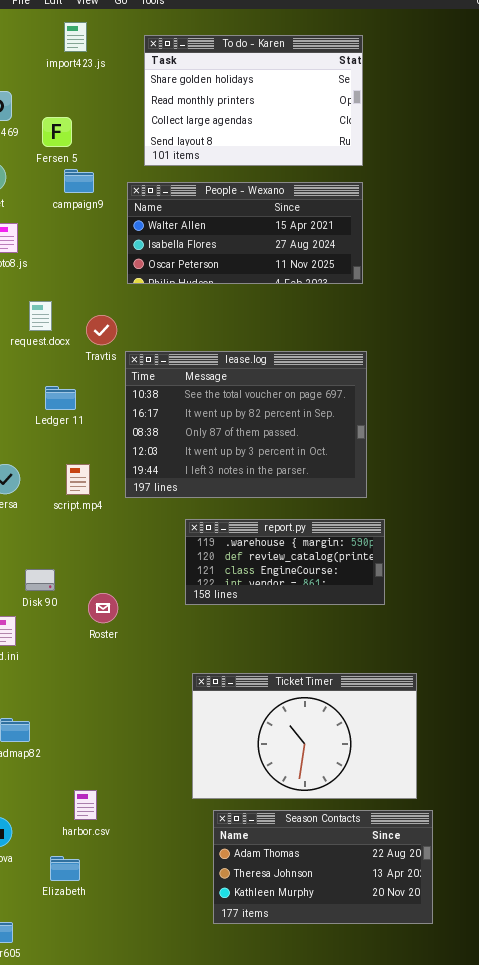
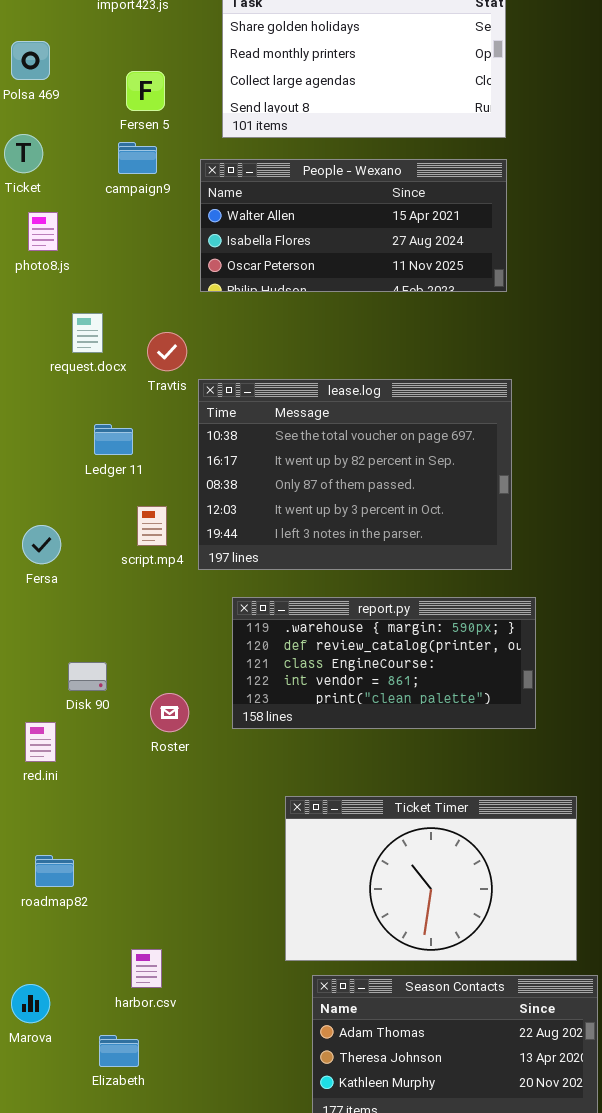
Fersen 5: [42,117,72,147] -> [126,71,165,111], moved
script.mp4: [66,464,90,495] -> [137,506,167,546], moved
report.py: [185,519,385,605] -> [232,597,536,729], resized

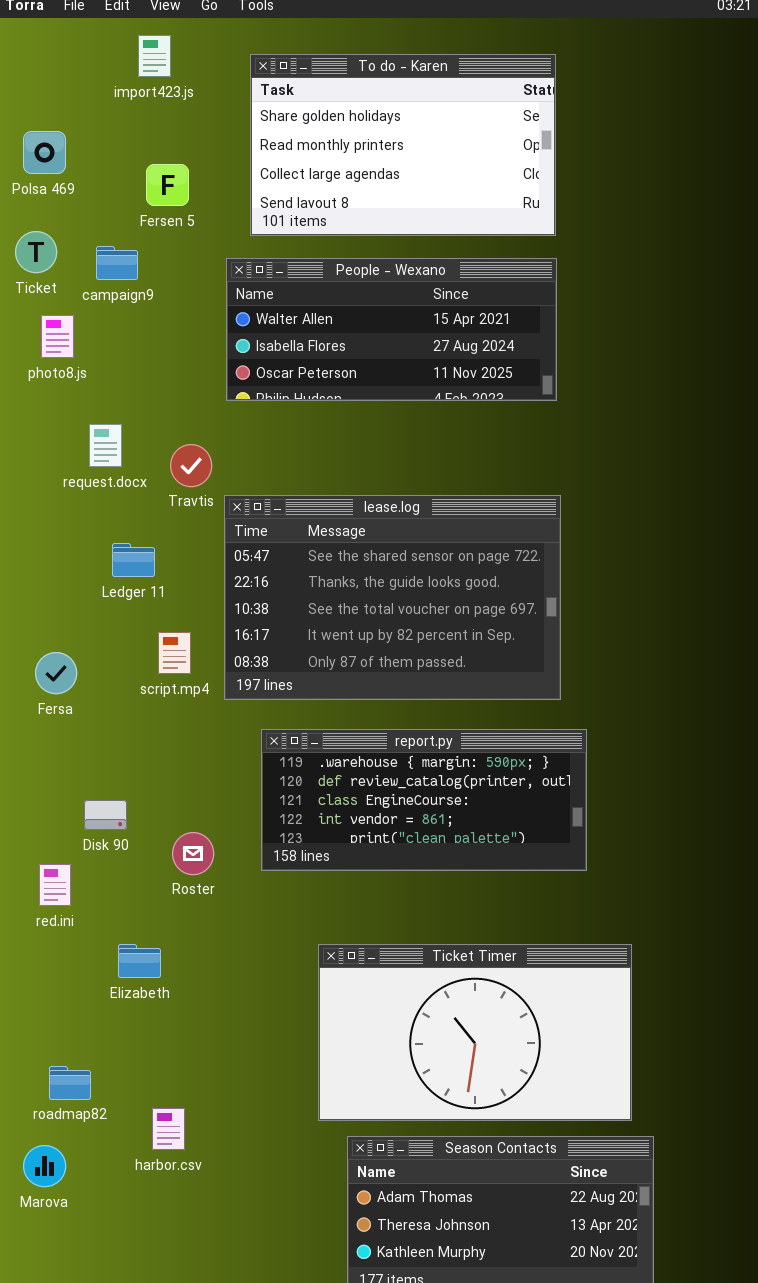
campaign9: [118,142,157,174] -> [96,246,138,280], moved
lease.log: [198,379,512,570] -> [224,495,561,700], scrolled up 2 rows
roadmap82: [35,855,74,887] -> [49,1066,91,1100], moved
Elizabeth: [99,1035,139,1067] -> [118,944,161,978], moved

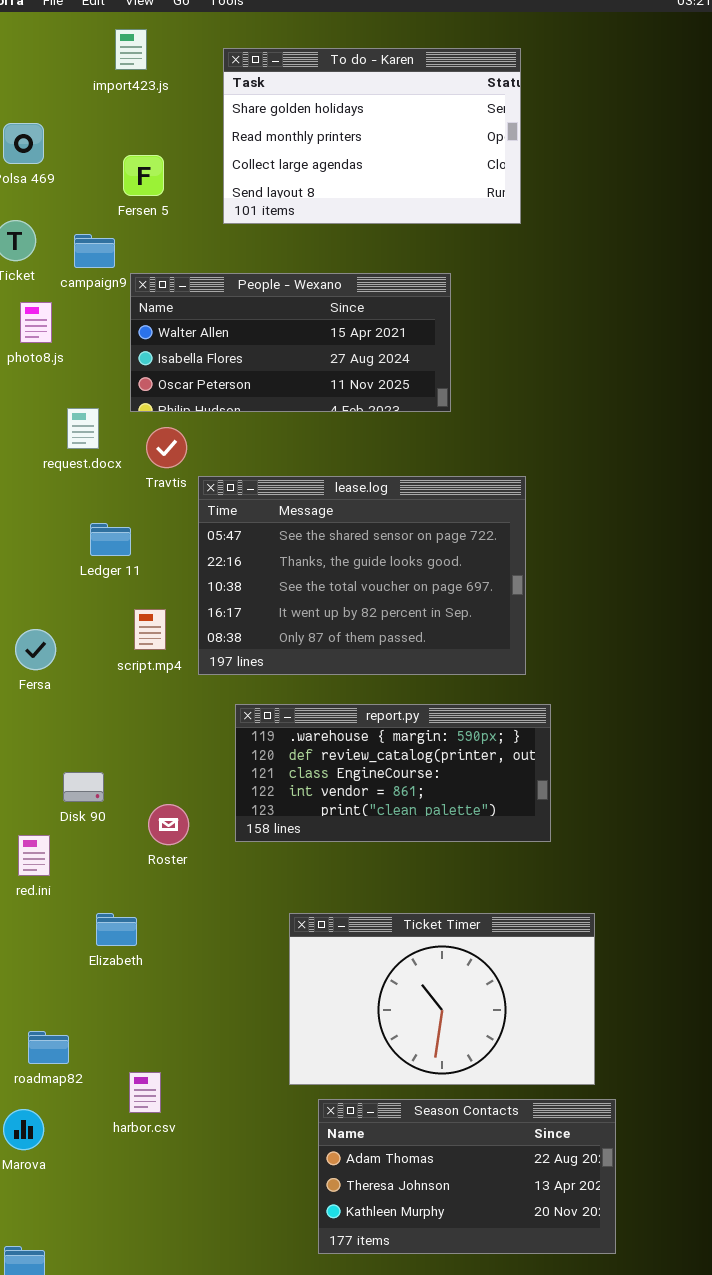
People - Wexano: [226,258,557,401] -> [130,273,451,412], moved

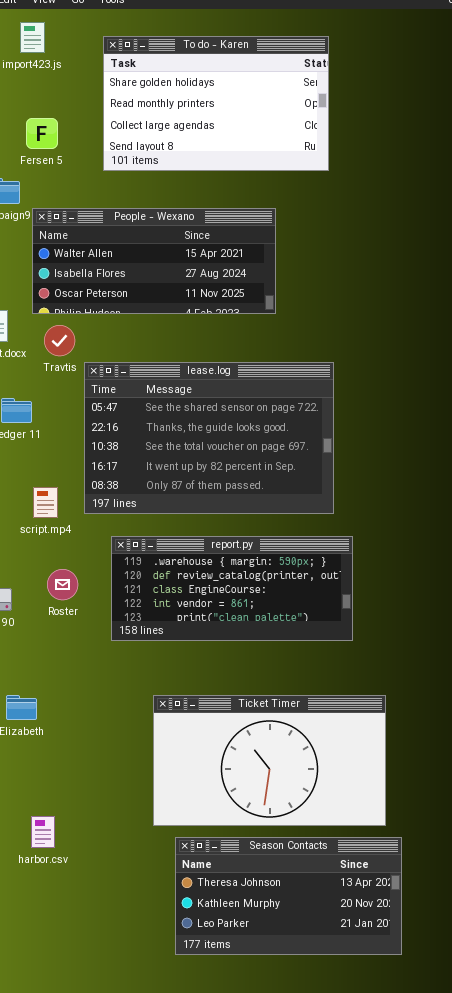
script.mp4: [134,609,166,650] -> [33,487,58,518], moved
Roster: [148,804,189,845] -> [47,569,78,600], moved
Season Contacts: [318,1099,616,1254] -> [175,837,402,955], scrolled down 1 row

